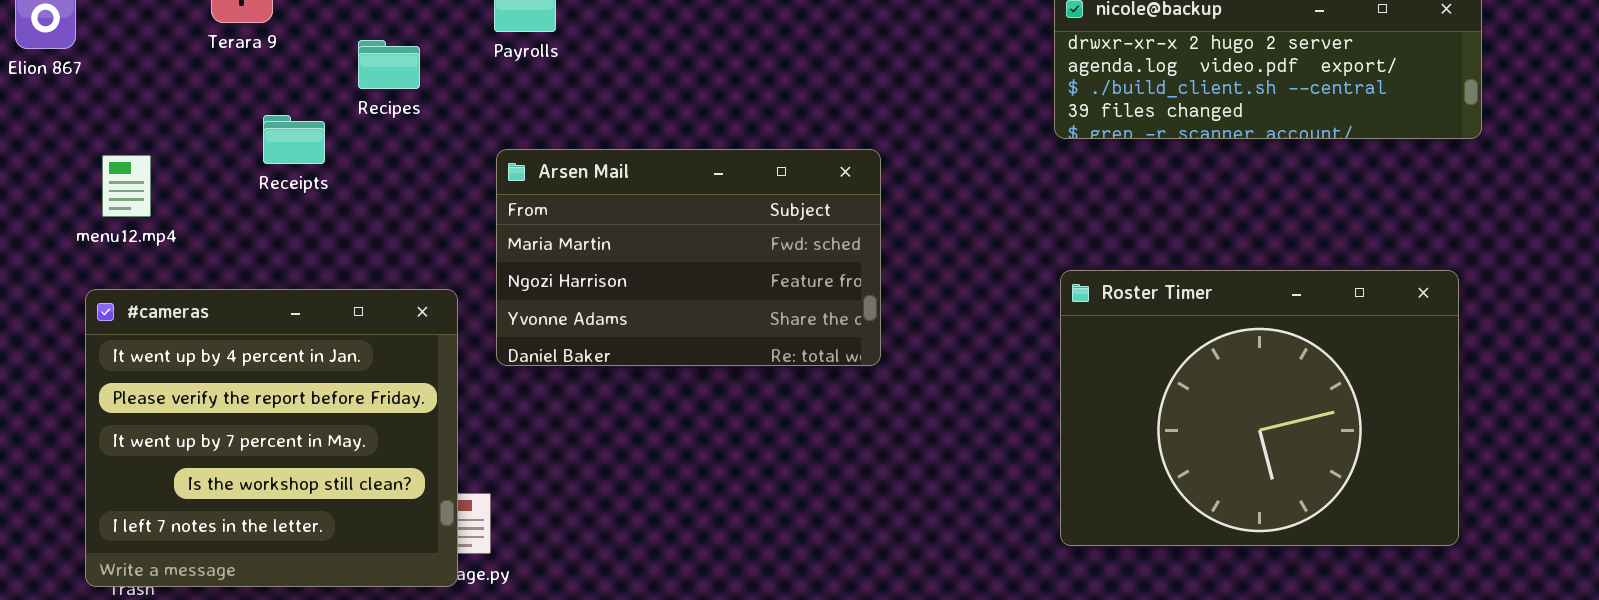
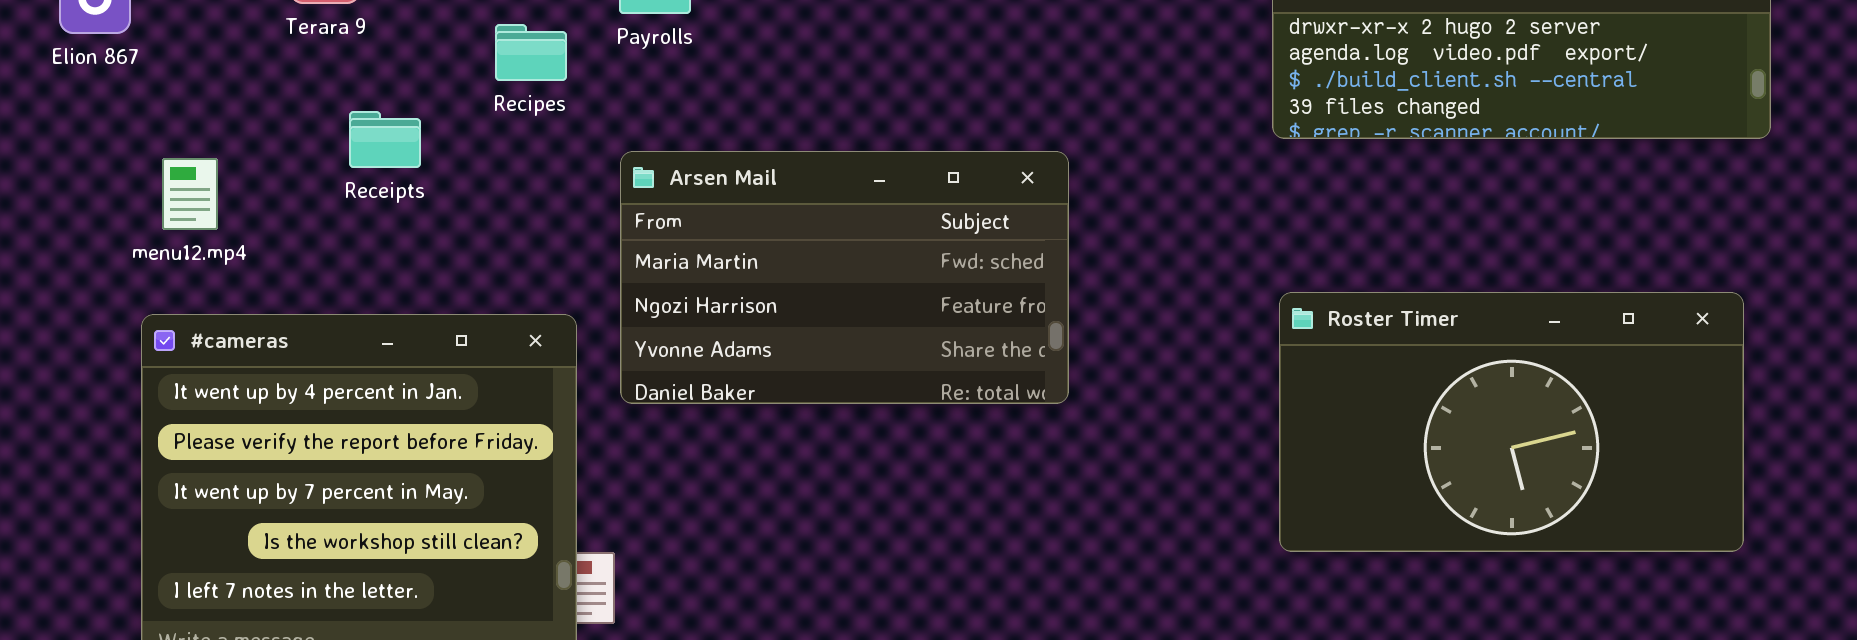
Recipes: [358,40,420,89] -> [495,24,567,81], moved
Roster Timer: [1060,270,1459,546] -> [1279,292,1744,552], resized

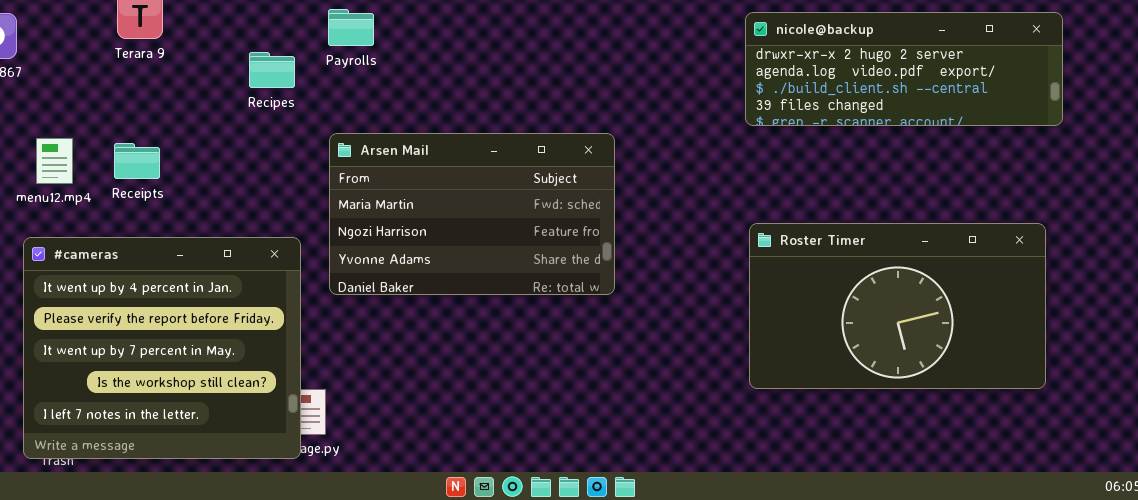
Receipts: [349,111,421,168] -> [114,143,160,179], moved

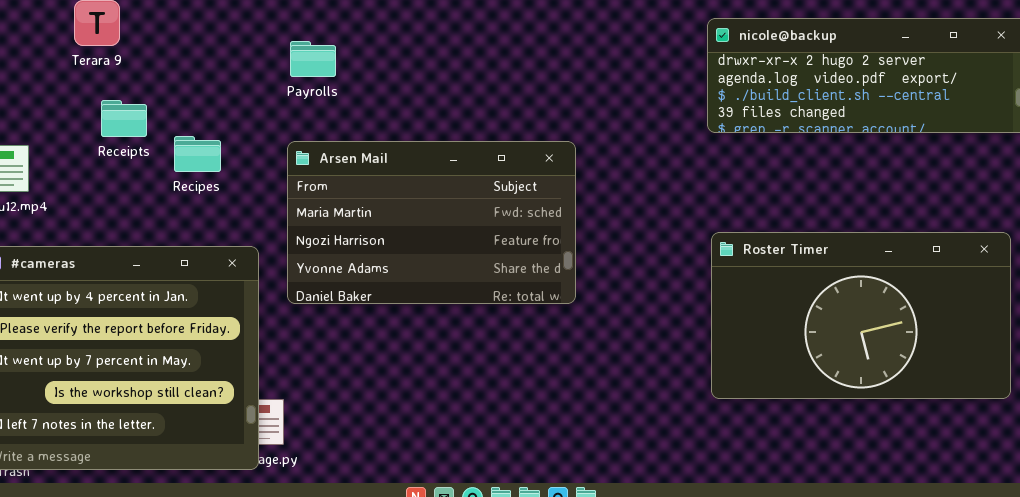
Payrolls: [328,9,374,46] -> [290,41,336,77], moved
Recipes: [249,52,295,88] -> [174,136,221,172], moved
Receipts: [114,143,160,179] -> [101,100,147,137], moved

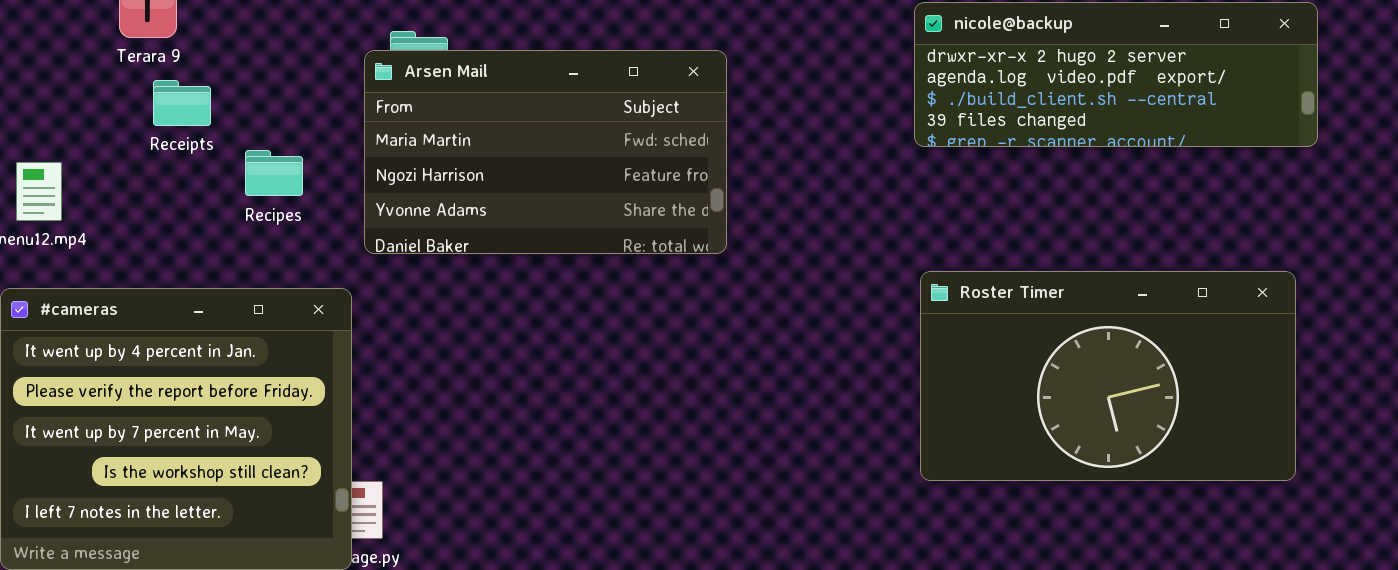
Receipts: [101,100,147,137] -> [153,80,211,126], moved
Arsen Mail: [287,141,576,304] -> [364,50,727,254], moved

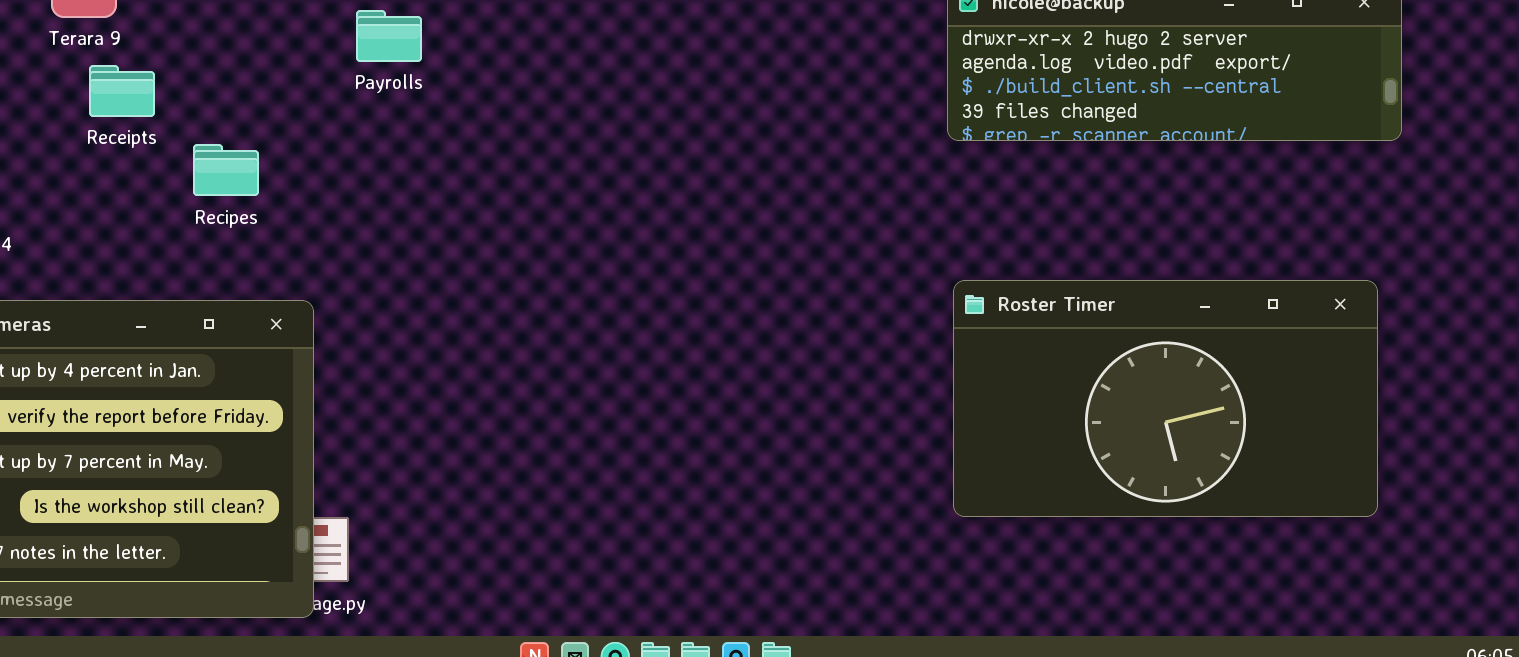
Arsen Mail: [364,50,727,254] -> none, closed

